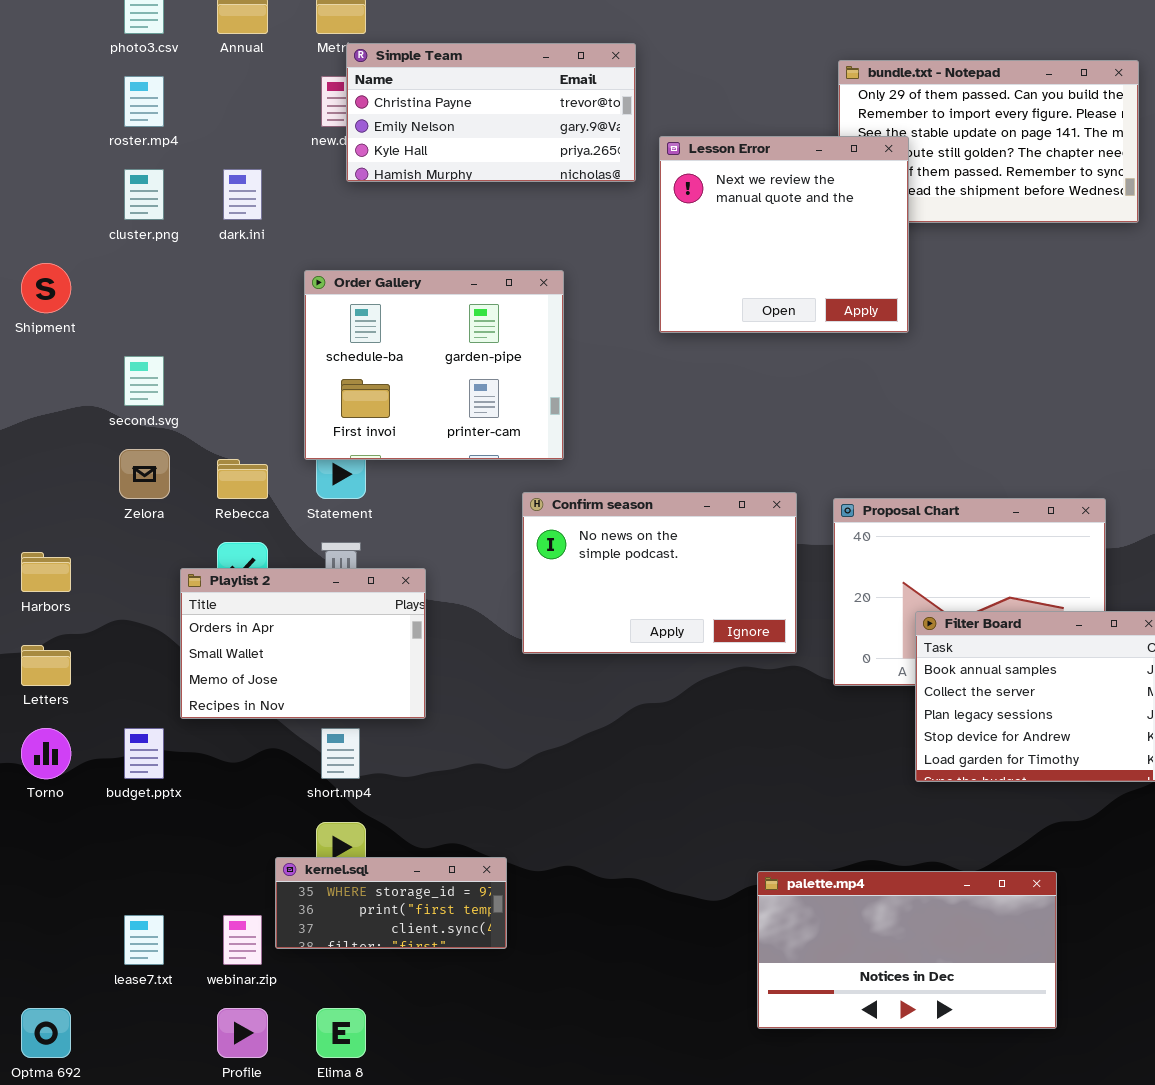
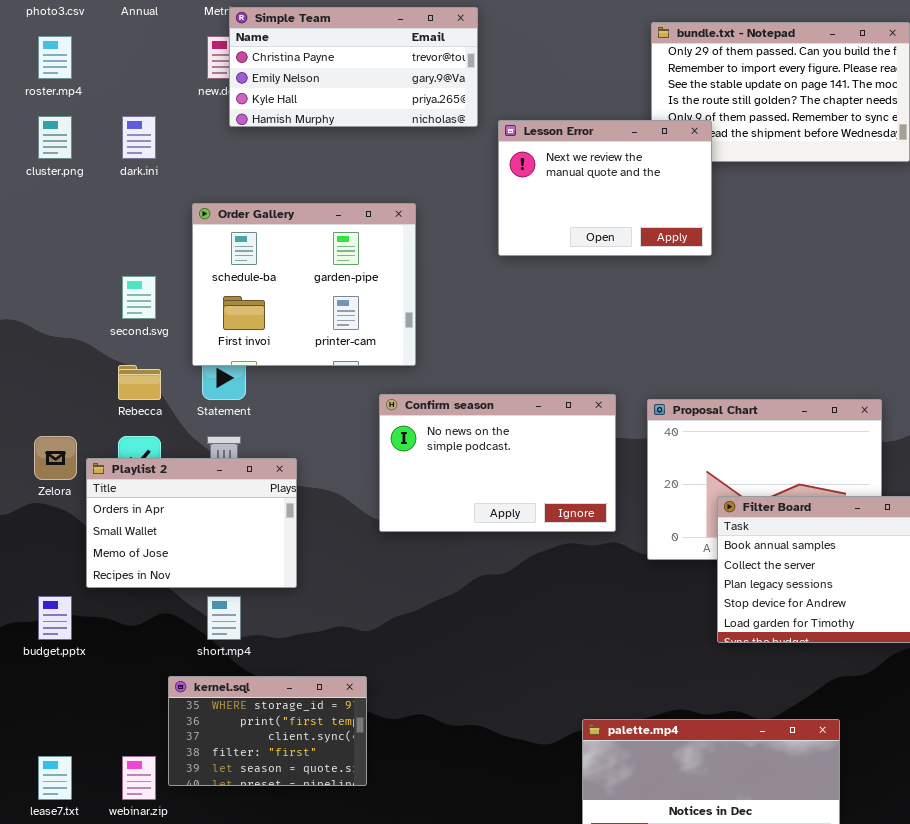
Lesson Error: [659,136,909,333] -> [498,120,712,256], resized
second.svg: [124,356,164,406] -> [122,276,156,319], moved
Zelora: [119,449,170,499] -> [34,436,77,480], moved
kernel.sql: [275,857,507,949] -> [168,676,367,786], resized

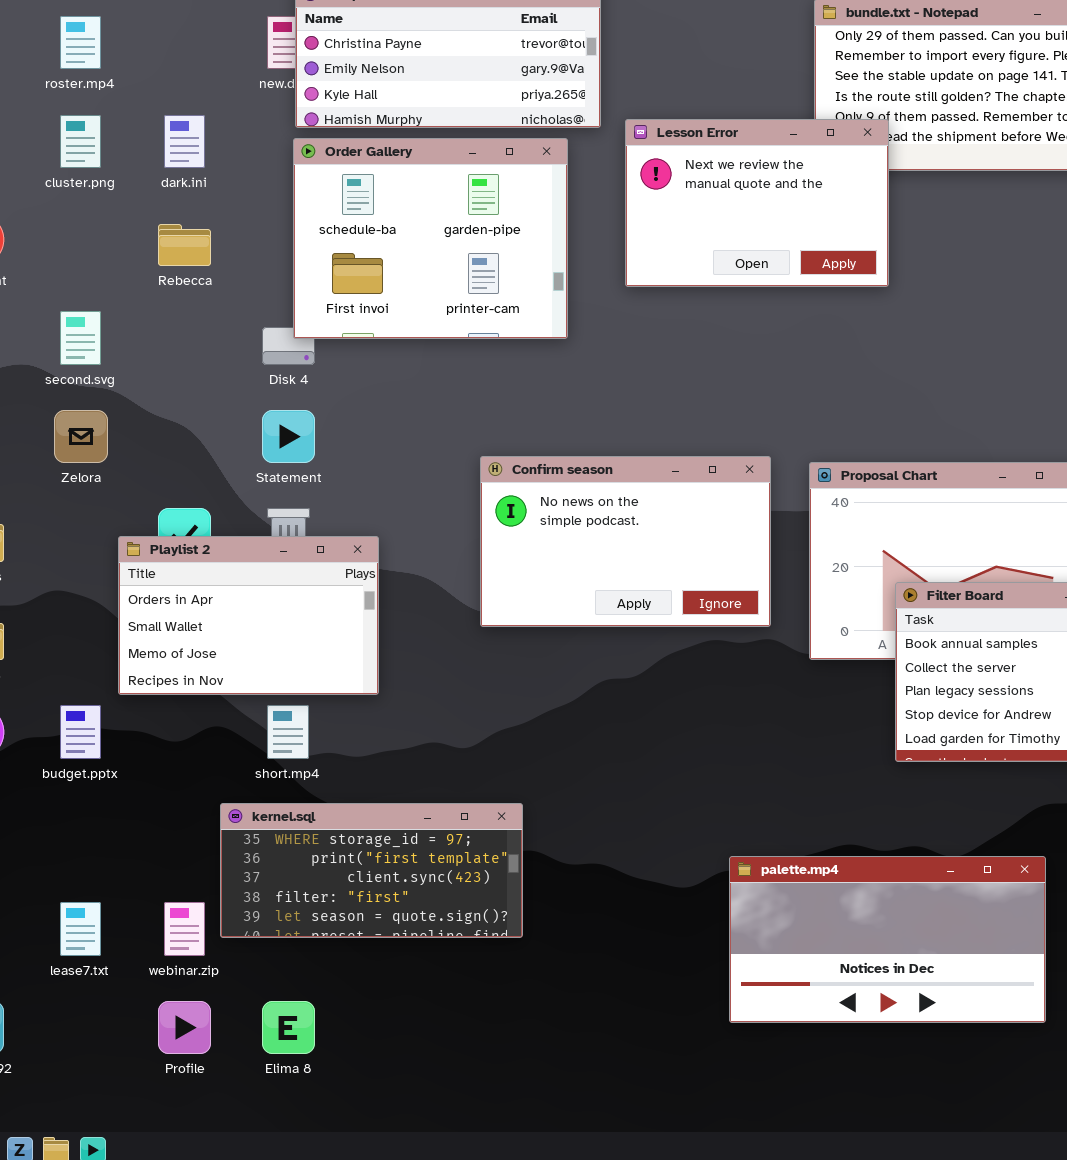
Order Gallery: [192,203,416,366] -> [293,138,568,339], moved
second.svg: [122,276,156,319] -> [60,311,101,365], moved
Rebecca: [118,365,161,400] -> [158,224,211,266], moved
Zelora: [34,436,77,480] -> [54,410,108,463], moved
kernel.sql: [168,676,367,786] -> [220,803,523,938], resized

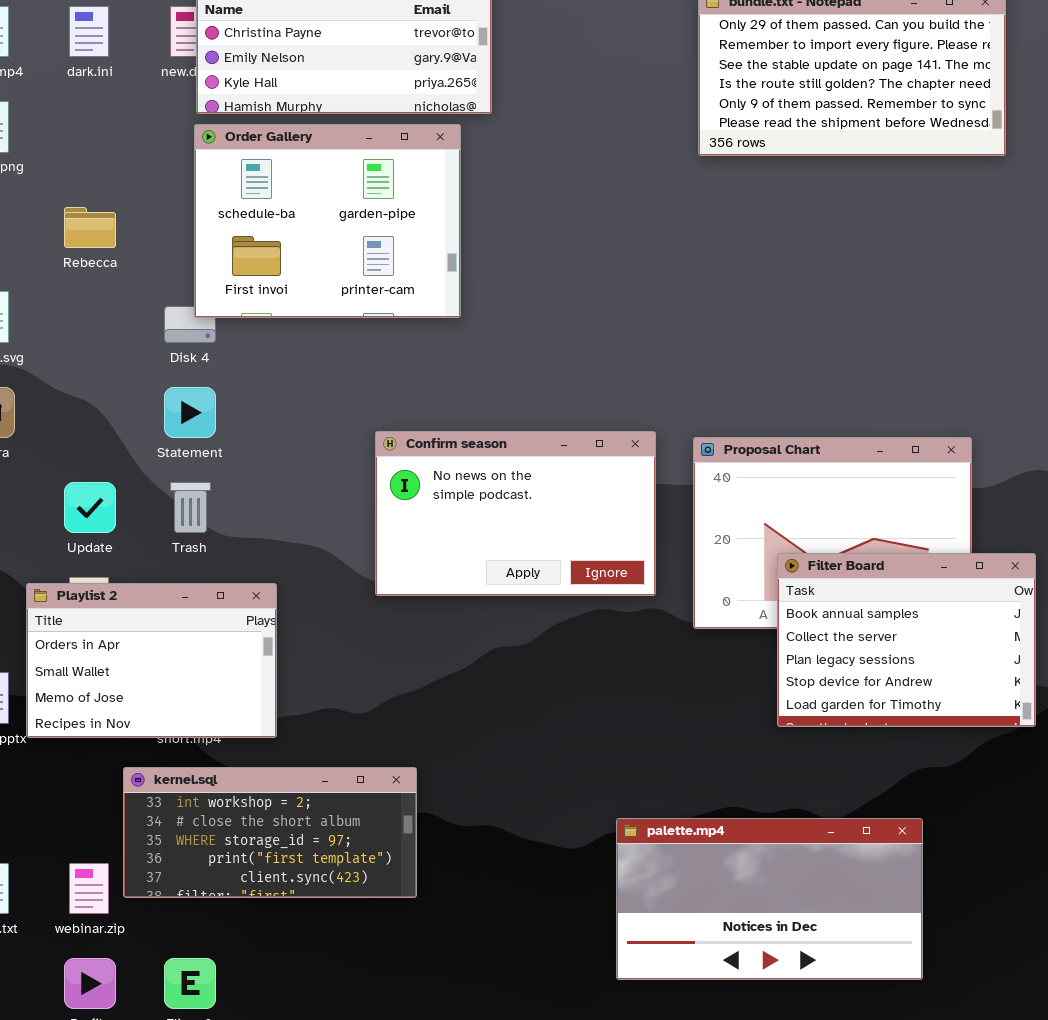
dark.ini: [164,115,205,168] -> [69,6,109,57], moved
Lesson Error: [625,119,889,287] -> none, closed
Playlist 2: [118,536,379,695] -> [26,583,277,738], moved
kernel.sql: [220,803,523,938] -> [123,767,417,898], scrolled up 2 rows

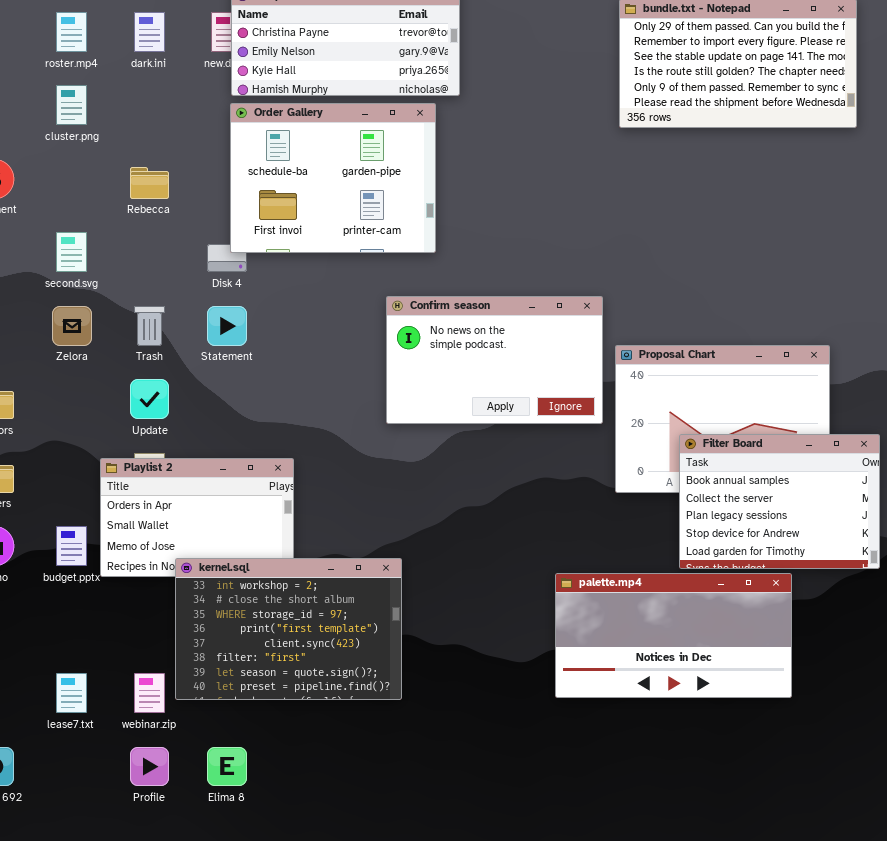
Confirm season: [375,431,656,596] -> [386,296,603,424], moved
Trash: [170,482,211,533] -> [134,306,165,346], moved
kernel.sql: [123,767,417,898] -> [175,558,402,700], resized
palette.mp4: [616,818,923,980] -> [555,573,792,698], moved

